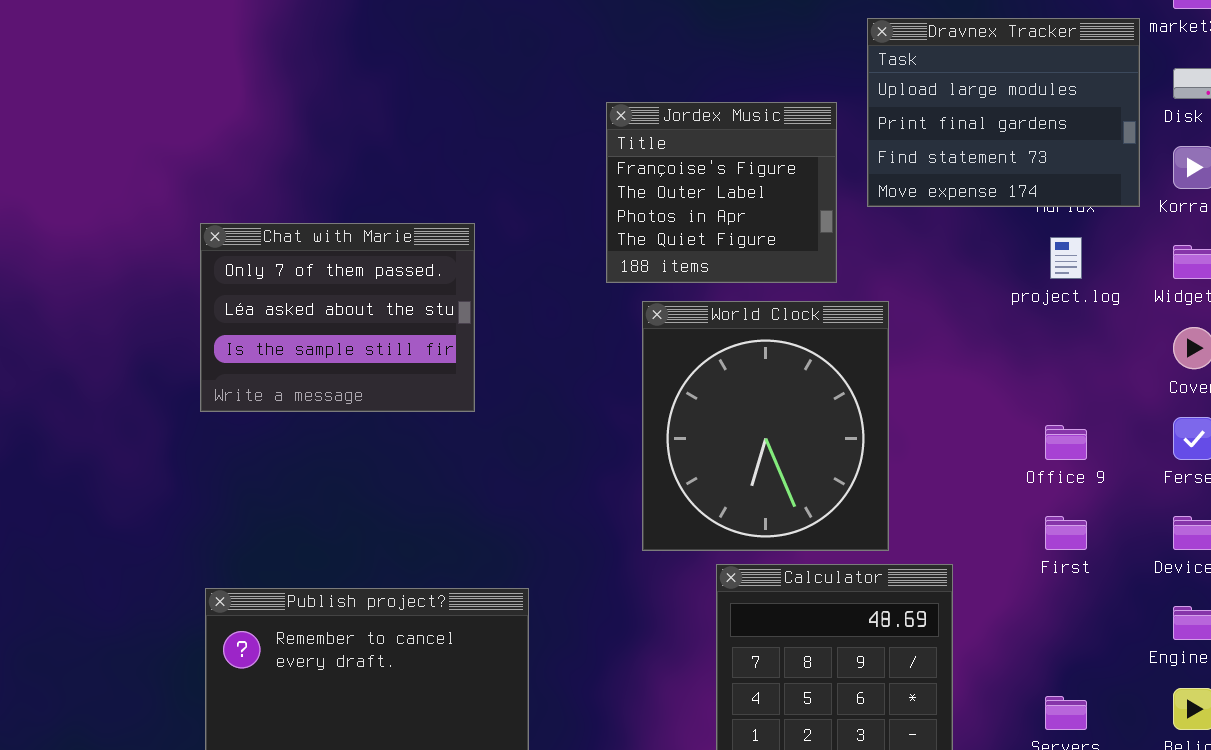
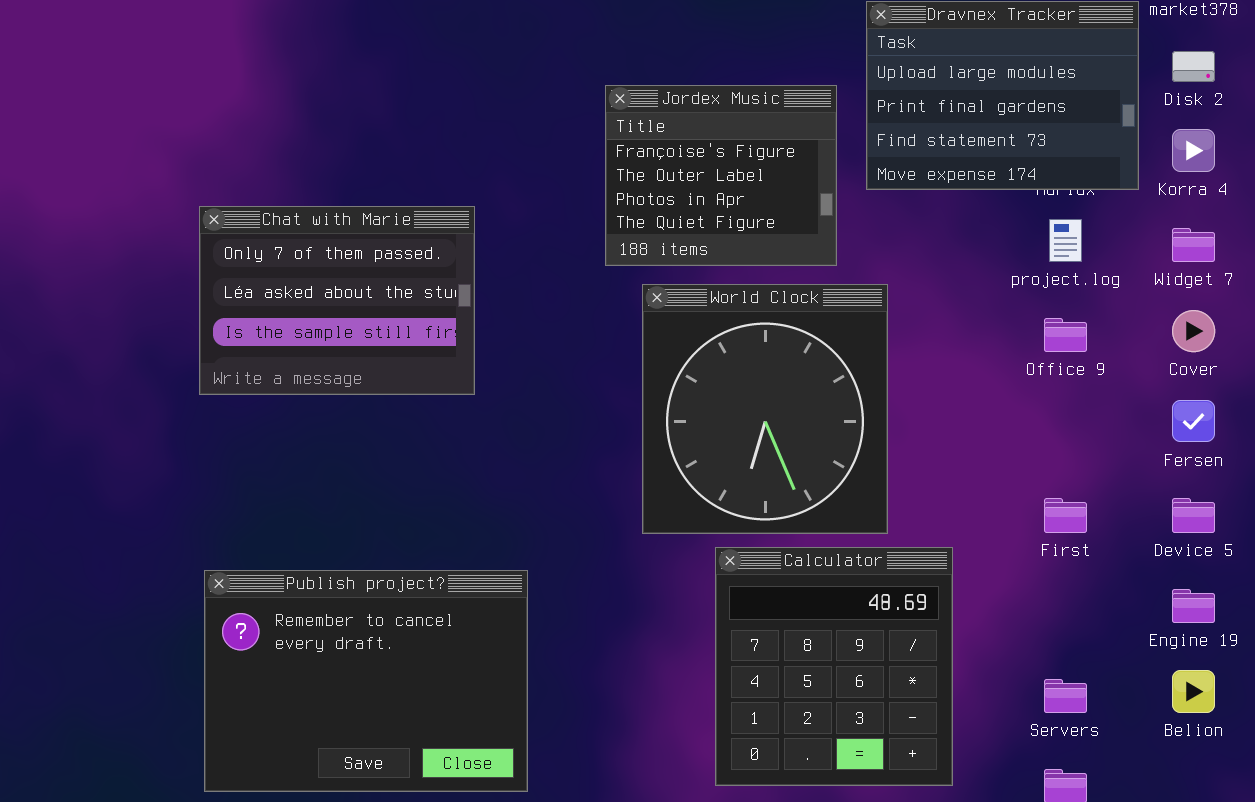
Office 9: [1045,425,1087,460] -> [1044,318,1087,352], moved

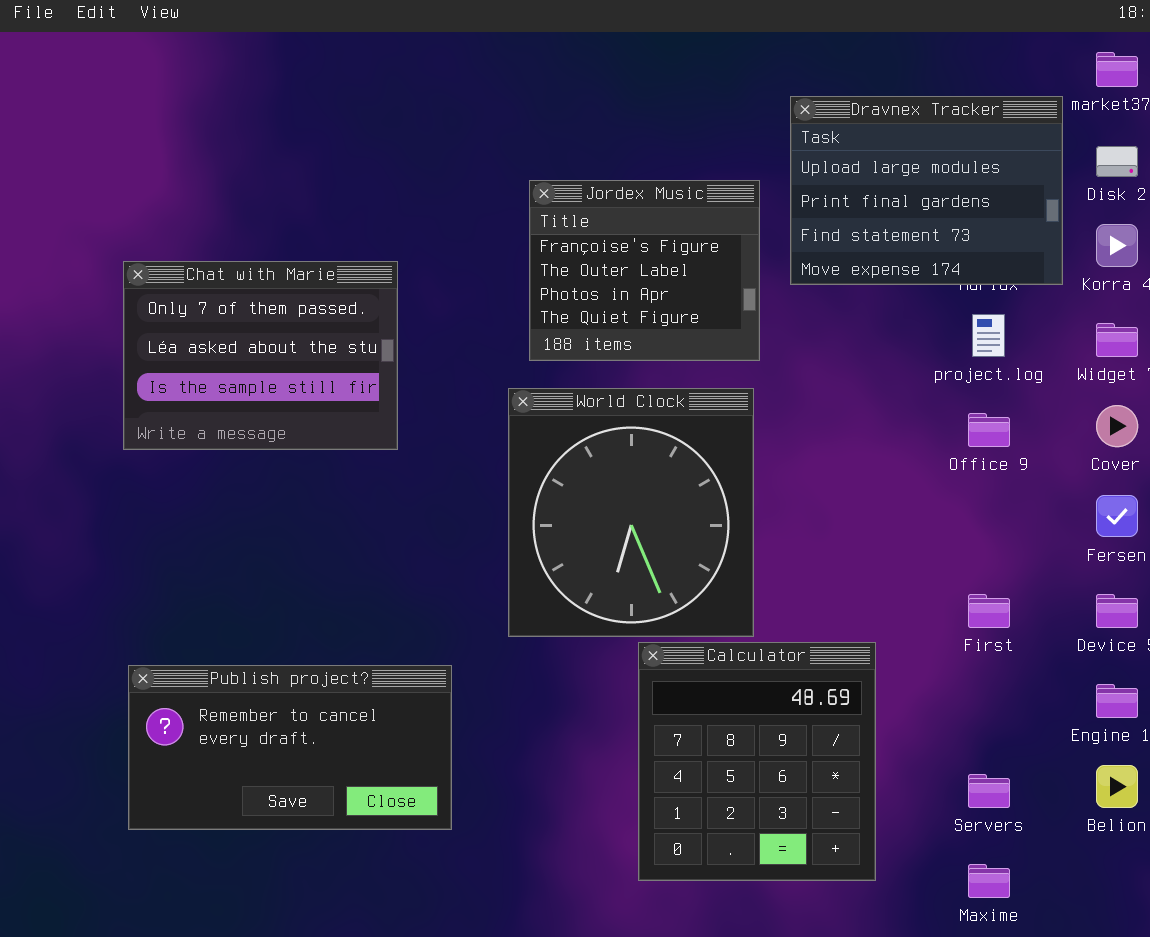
Chat with Marie: [199,206,475,395] -> [123,261,398,450], moved
World Clock: [642,284,888,534] -> [508,388,754,637], moved
Publish project?: [204,570,528,792] -> [128,665,452,830], resized

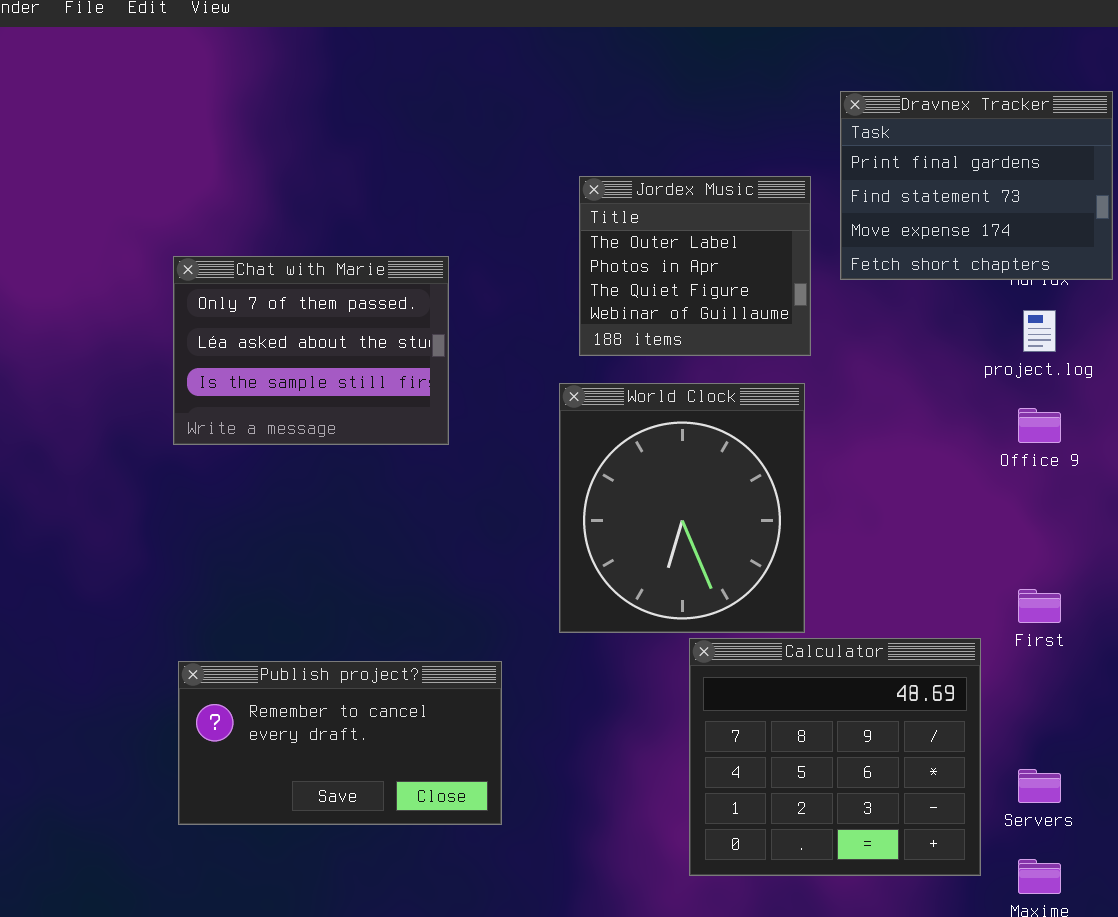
Dravnex Tracker: [790,96,1063,285] -> [840,91,1113,280], scrolled down 1 row
Jordex Music: [529,180,760,361] -> [579,176,811,356], scrolled down 1 row
Calculator: [638,642,876,881] -> [689,638,981,876], resized

